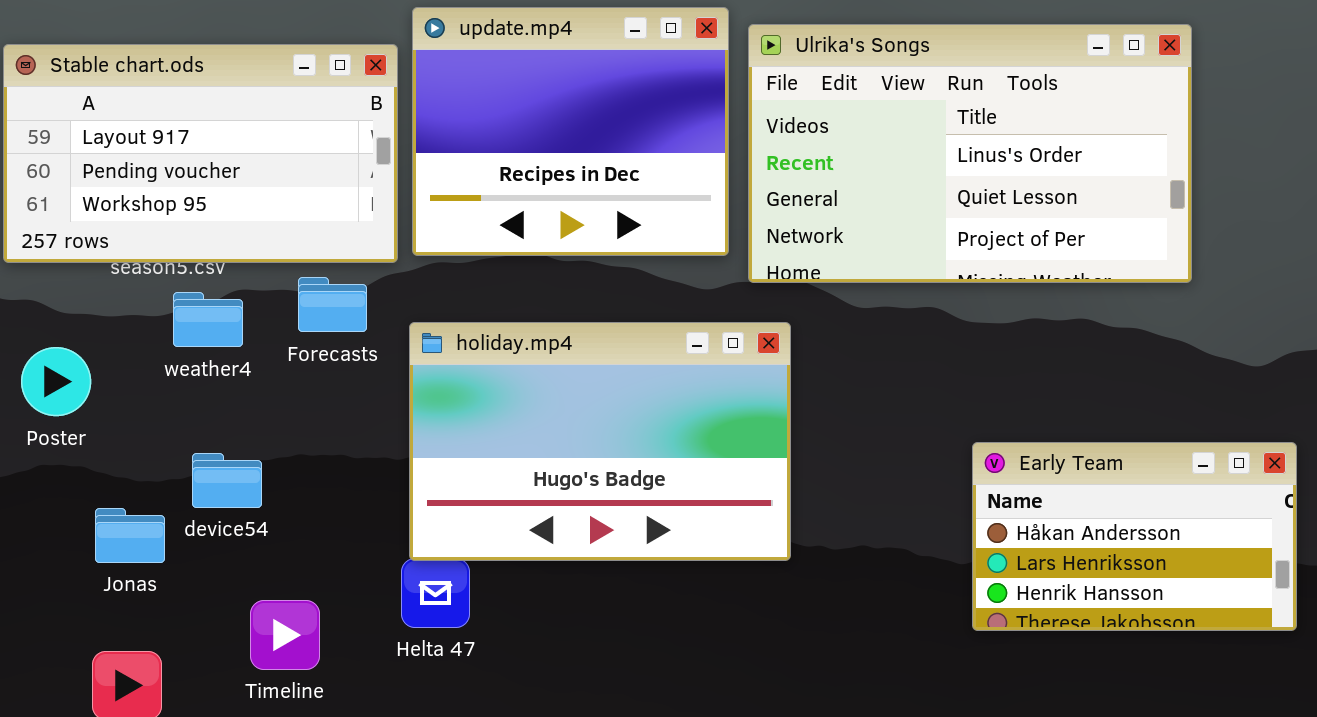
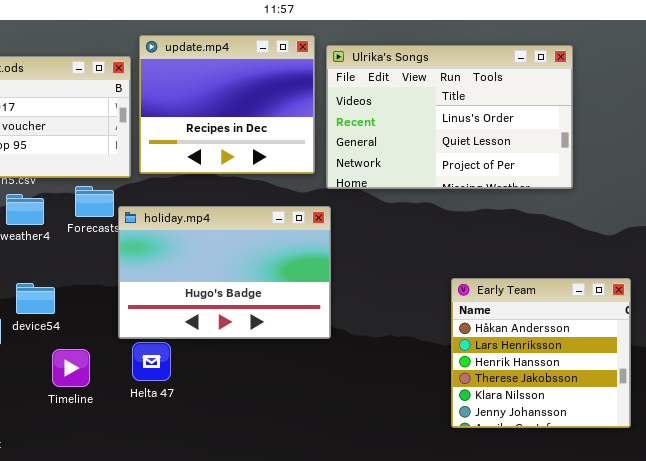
holiday.mp4: [409,322,791,561] -> [118,206,331,339], moved
Early Team: [972,442,1297,631] -> [451,278,631,428], resized
Timeline: [250,600,320,670] -> [52,349,90,387], moved

